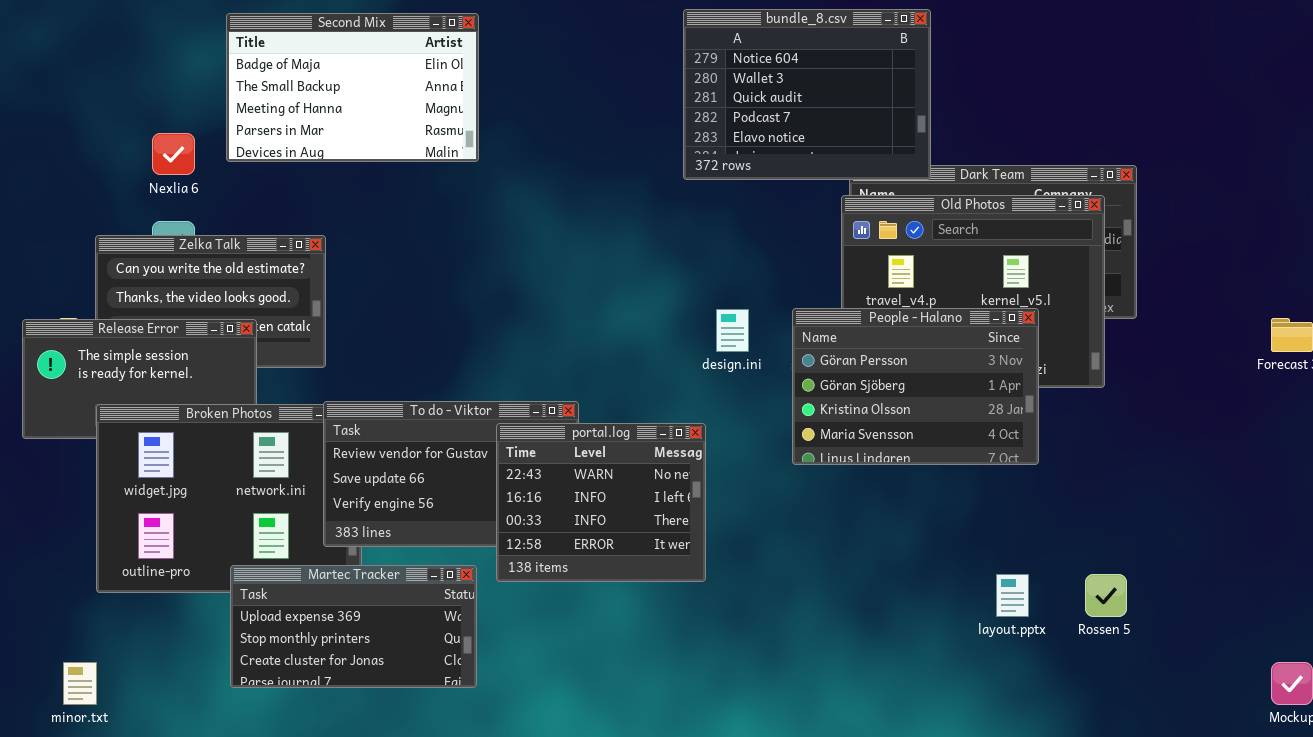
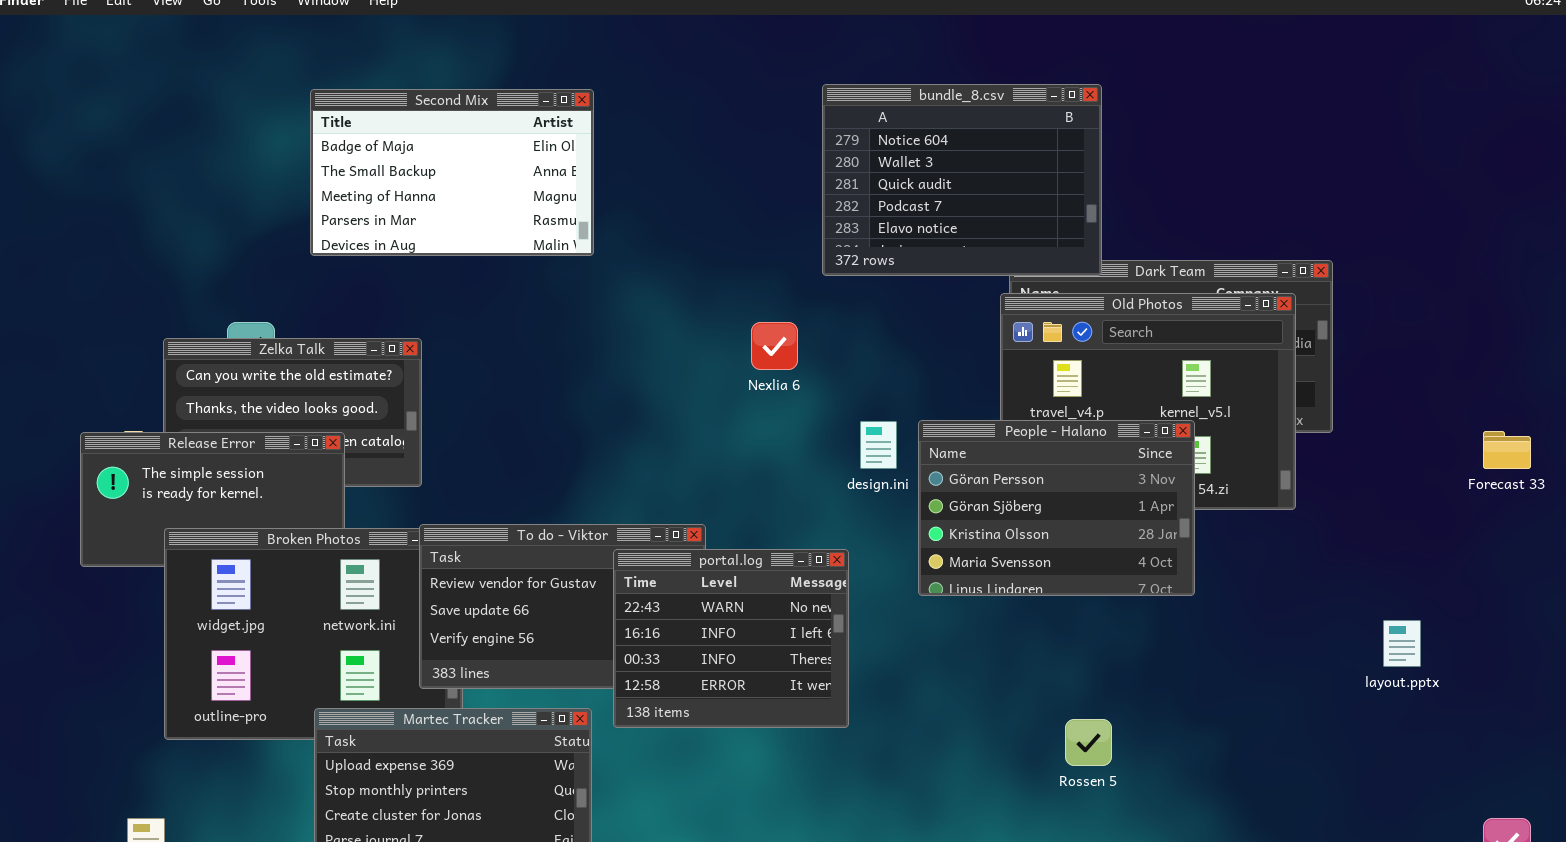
Nexlia 6: [152,133,195,175] -> [751,322,798,370], moved
People - Halano: [792,308,1039,465] -> [918,420,1195,596], moved
layout.pptx: [996,574,1029,617] -> [1383,620,1421,667], moved
Rossen 5: [1085,574,1127,617] -> [1065,719,1112,766], moved

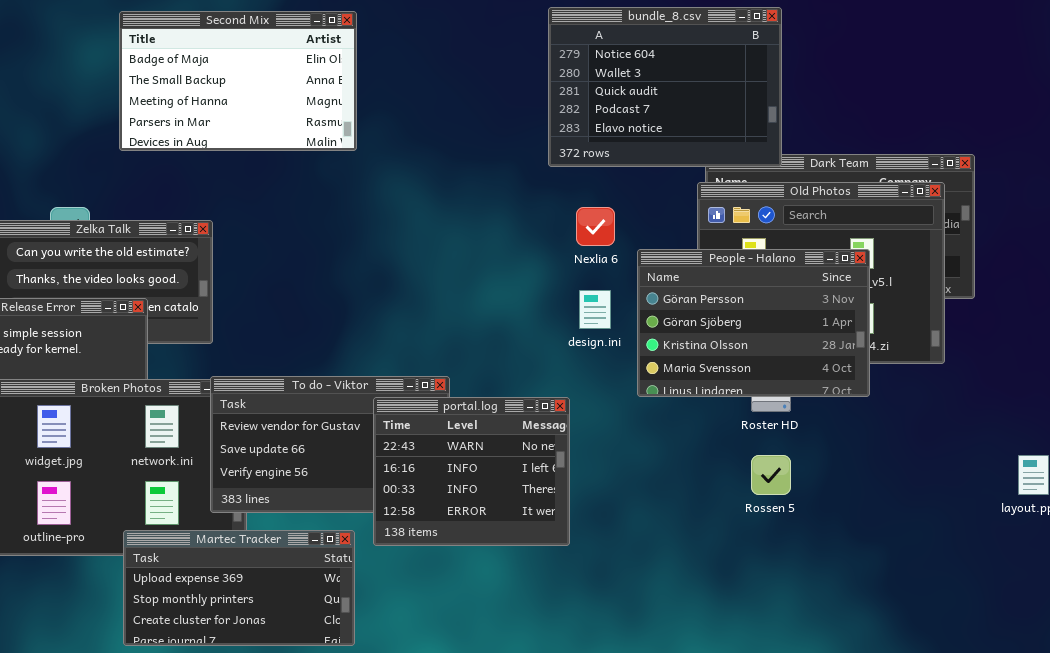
Nexlia 6: [751,322,798,370] -> [576,207,615,246], moved
People - Halano: [918,420,1195,596] -> [637,249,870,397], moved
Rossen 5: [1065,719,1112,766] -> [751,455,791,495], moved

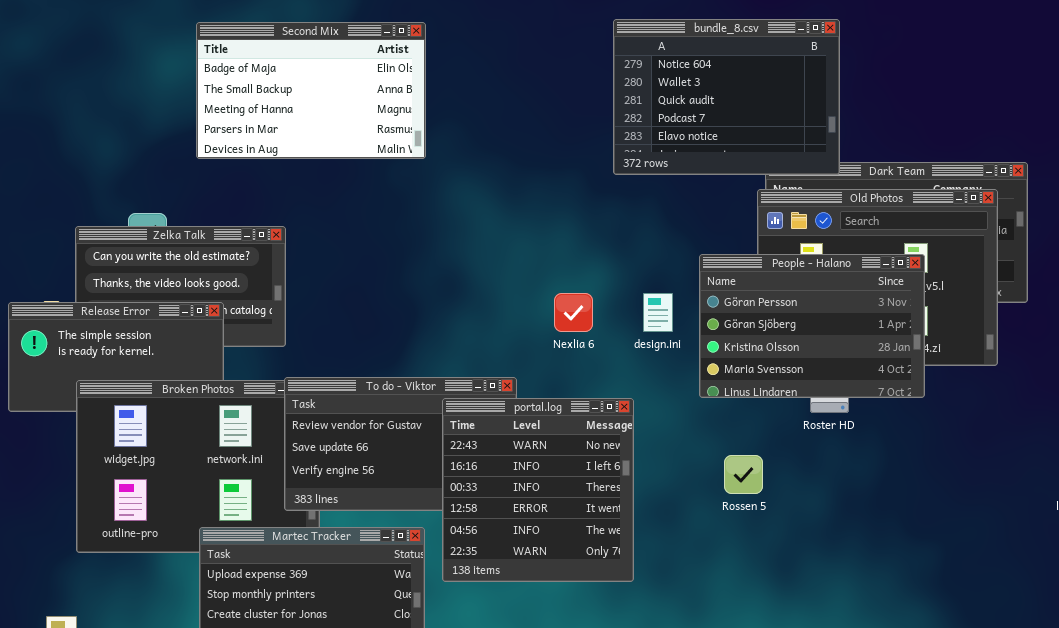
Nexlia 6: [576,207,615,246] -> [554,293,593,332], moved
portal.log: [373,397,570,546] -> [442,398,634,582], resized
Rossen 5: [751,455,791,495] -> [724,455,763,494], moved

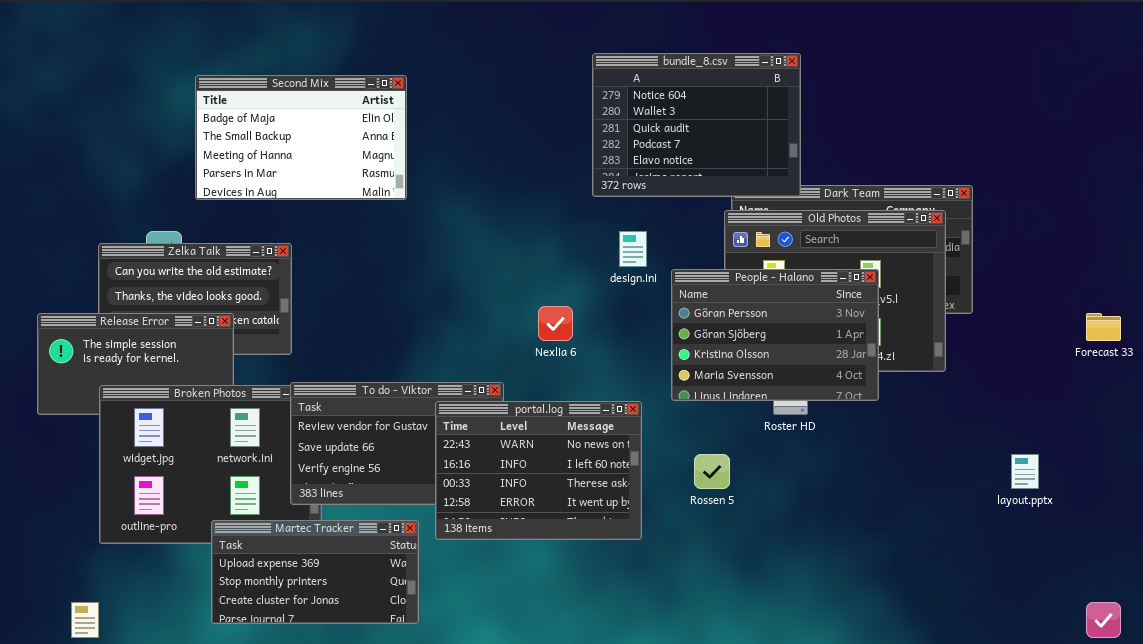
Second Mix: [196,22,426,159] -> [195,75,407,200], moved
design.ini: [643,293,673,332] -> [619,231,647,267], moved
portal.log: [442,398,634,582] -> [435,401,642,540], resized

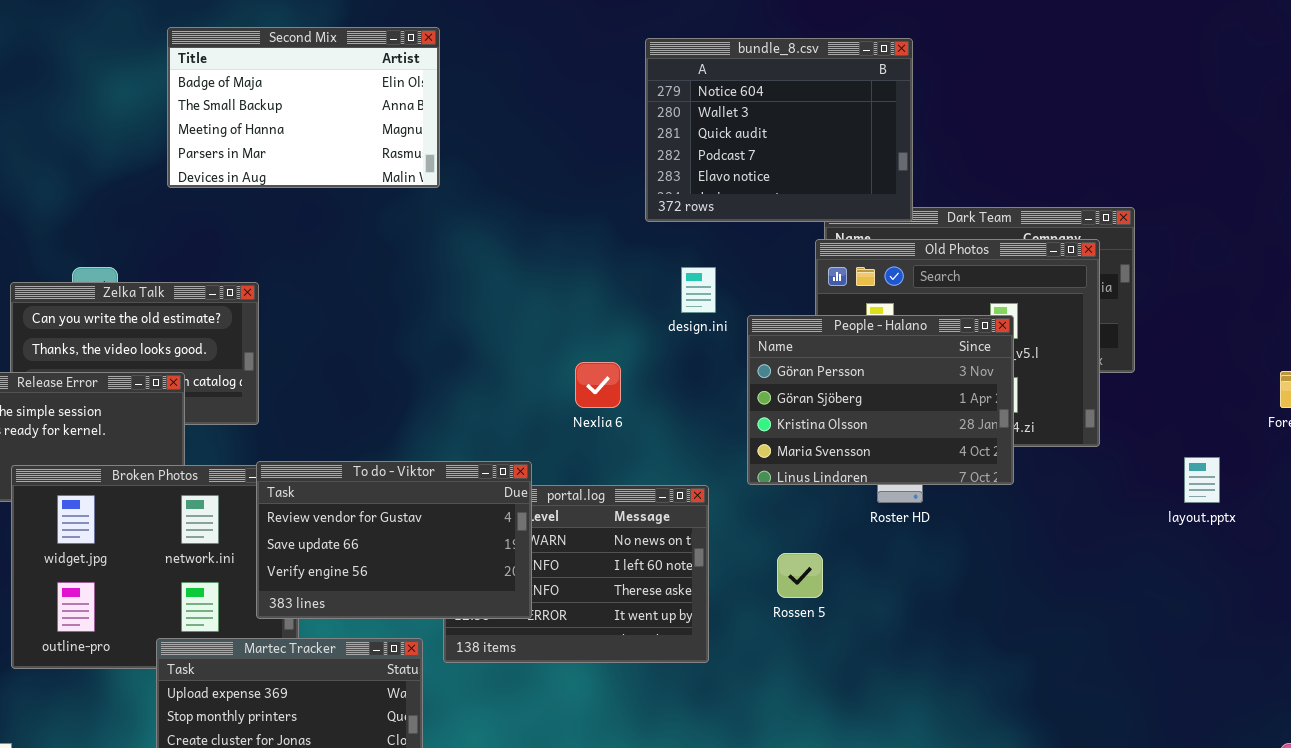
Second Mix: [195,75,407,200] -> [167,27,440,188], moved
To do - Viktor: [290,382,504,505] -> [256,461,532,619], raised
layout.pptx: [1011,454,1039,489] -> [1184,457,1220,503], moved

